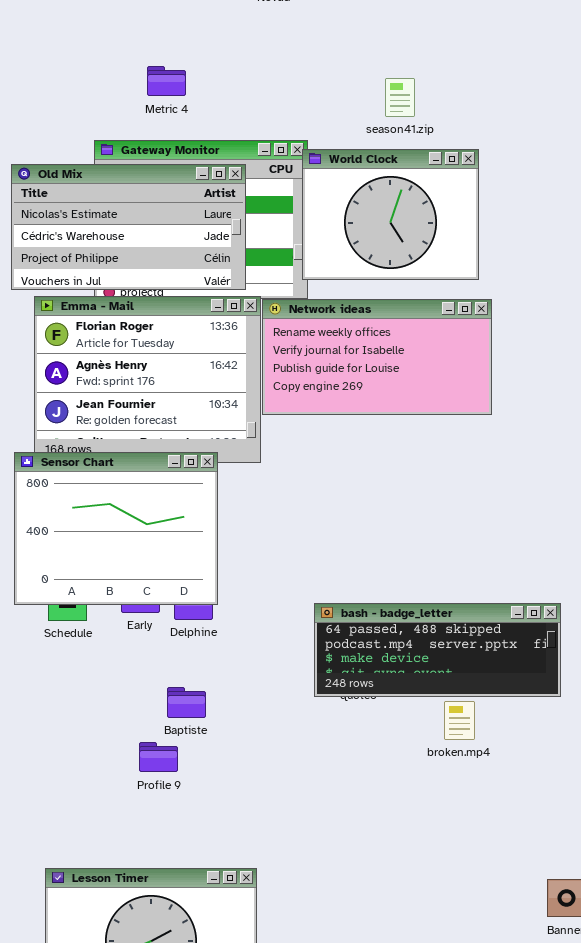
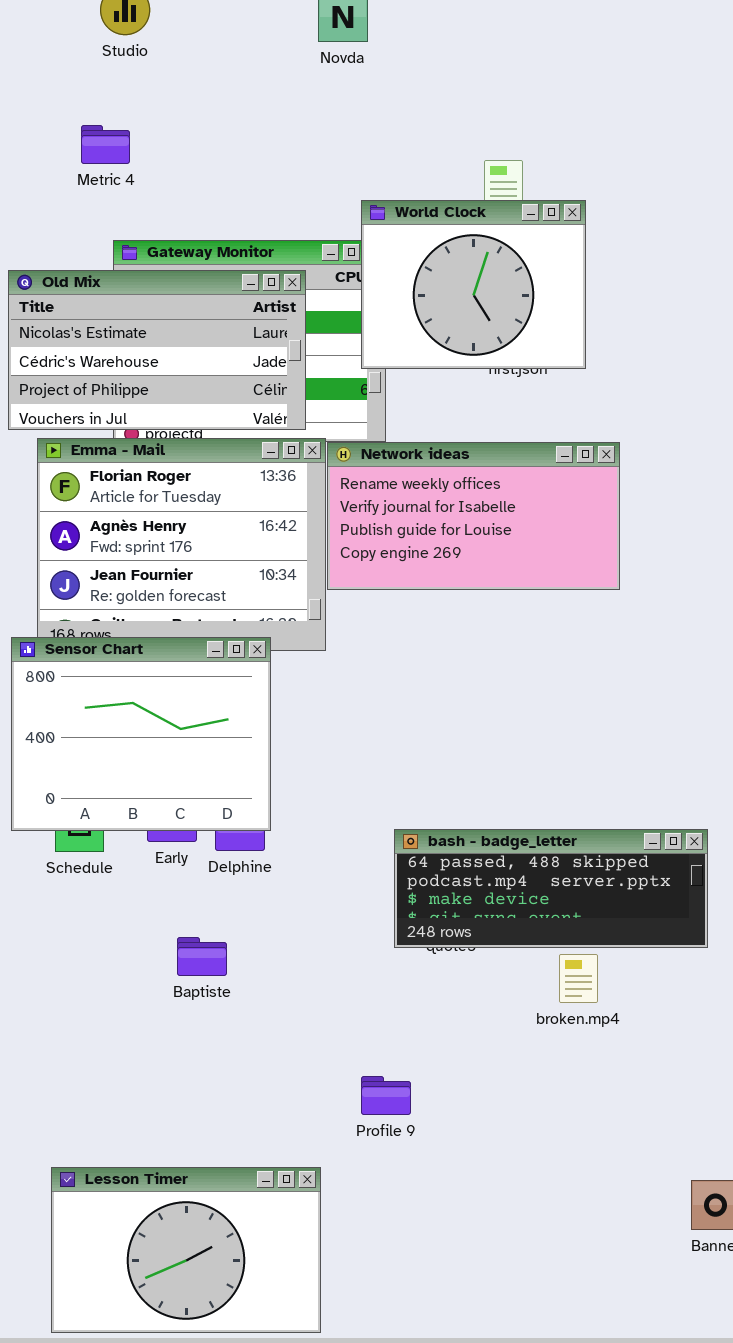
Metric 4: [147,66,186,96] -> [81,125,130,164], moved
World Clock: [302,149,479,280] -> [361,200,586,369], moved
Baptiste: [167,687,206,718] -> [177,937,227,976], moved
Profile 9: [139,742,178,772] -> [361,1076,411,1115], moved

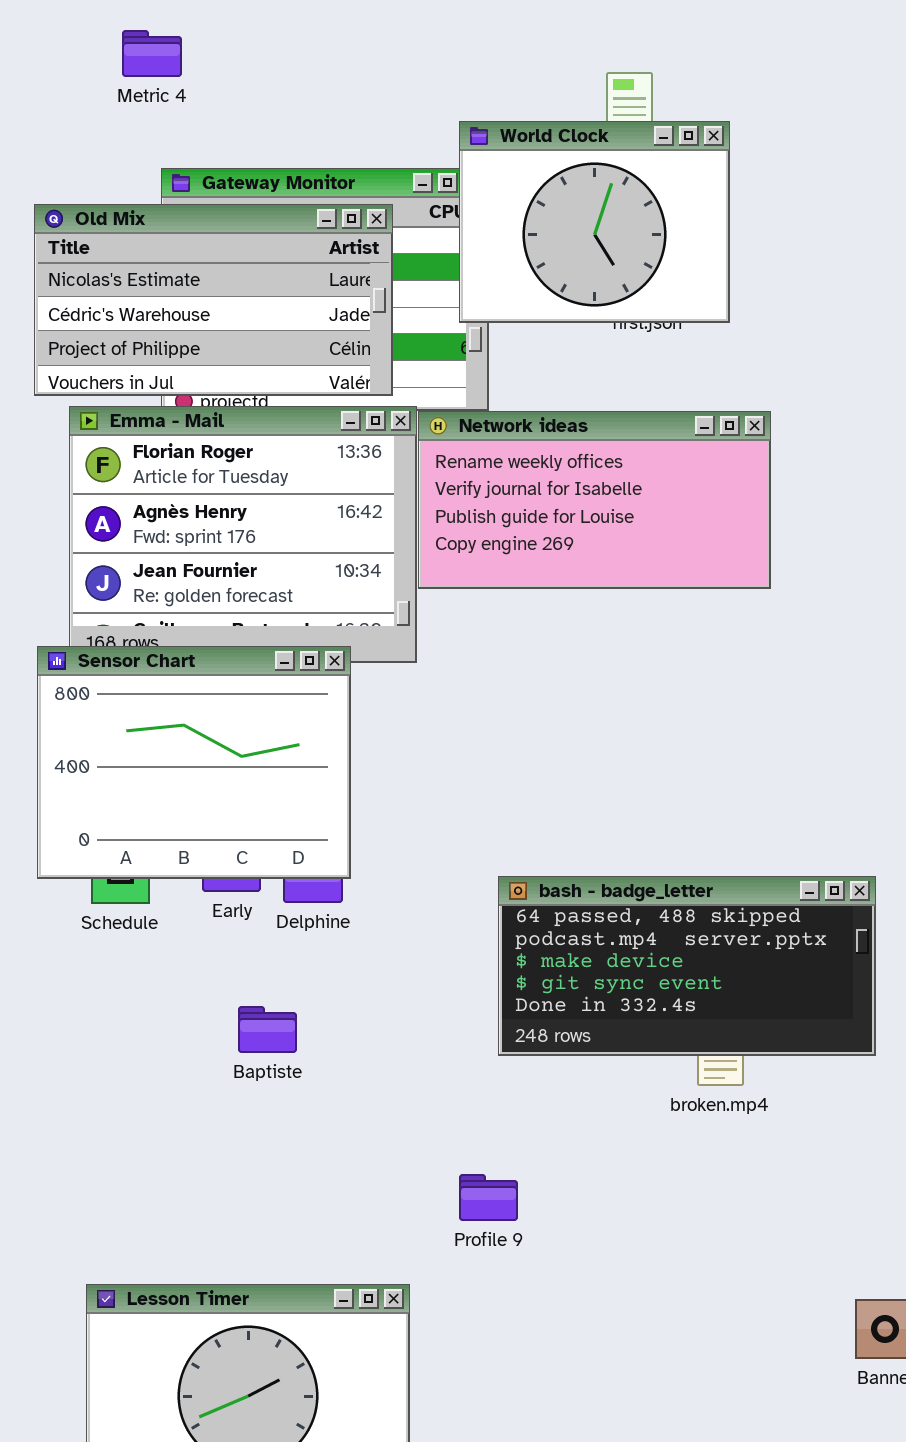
bash - badge_letter: [394,829,708,948] -> [498,876,876,1056], resized

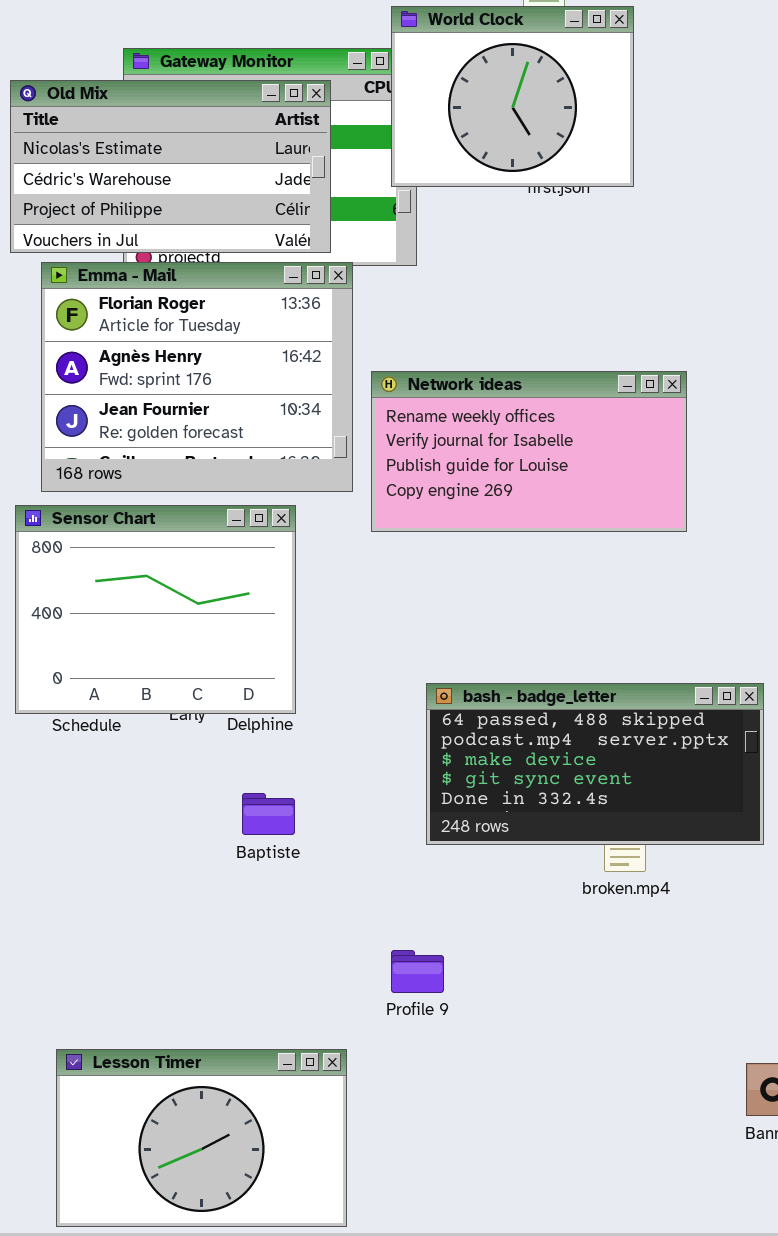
Network ideas: [418,411,771,589] -> [371,371,687,532], moved
Sensor Chart: [37,646,351,879] -> [15,505,296,714], moved
Baptiste: [238,1006,297,1053] -> [242,793,295,835], moved

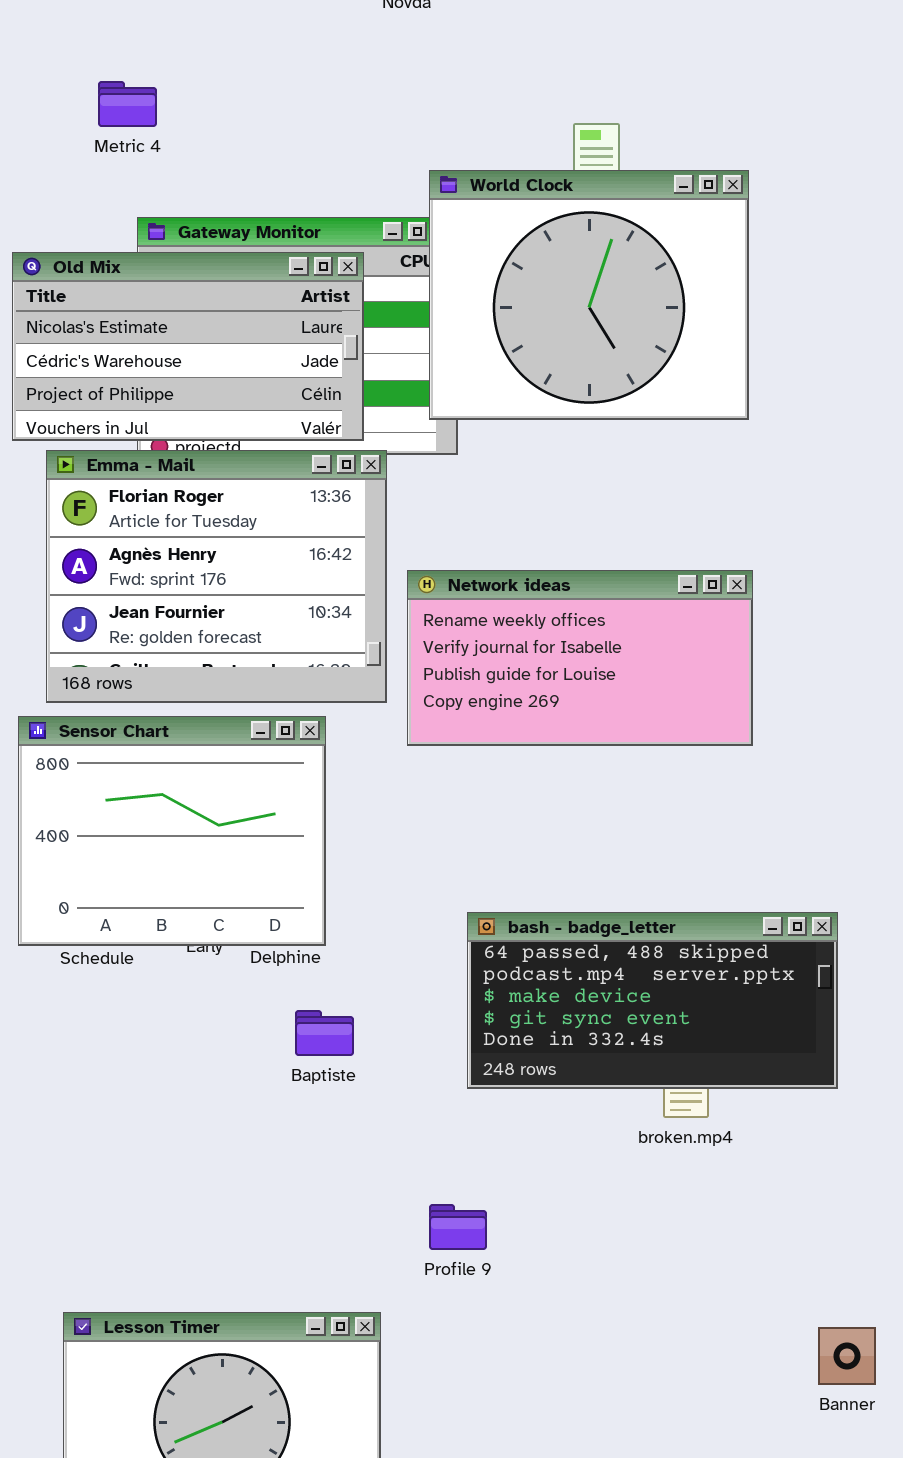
World Clock: [391,6,634,187] -> [429,170,749,420], resized
Baptiste: [242,793,295,835] -> [295,1010,354,1056], moved

